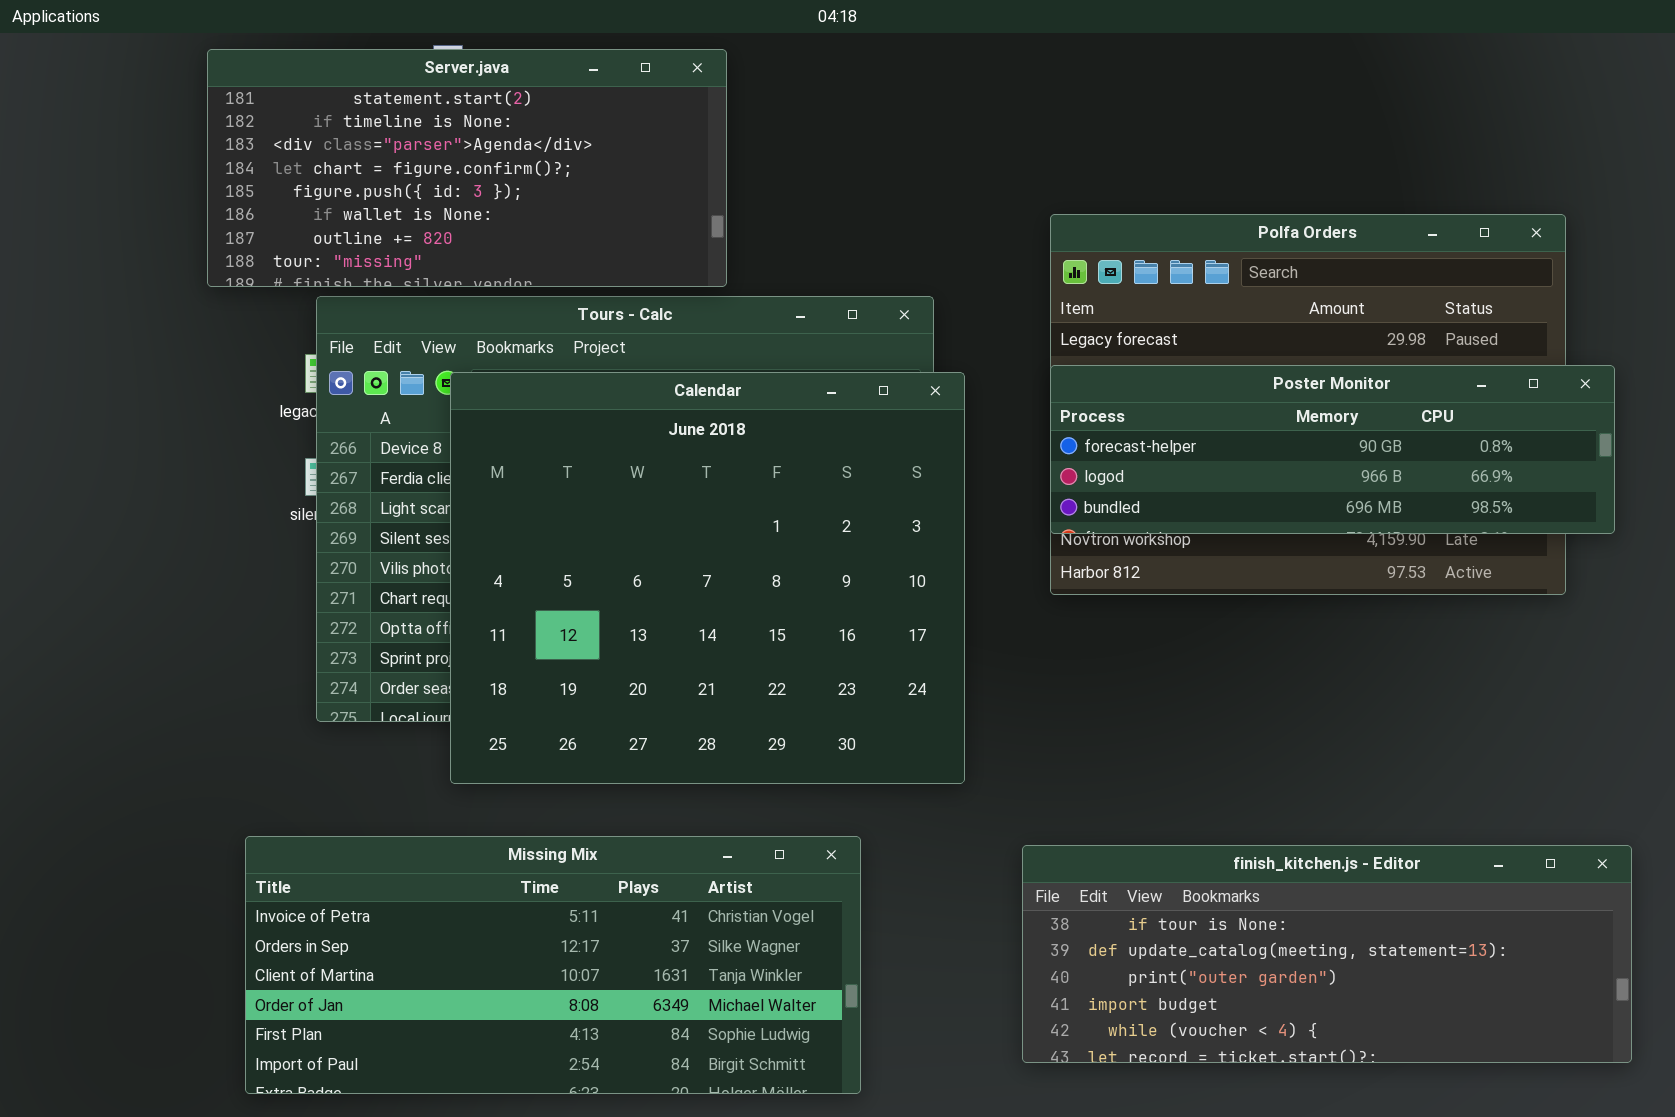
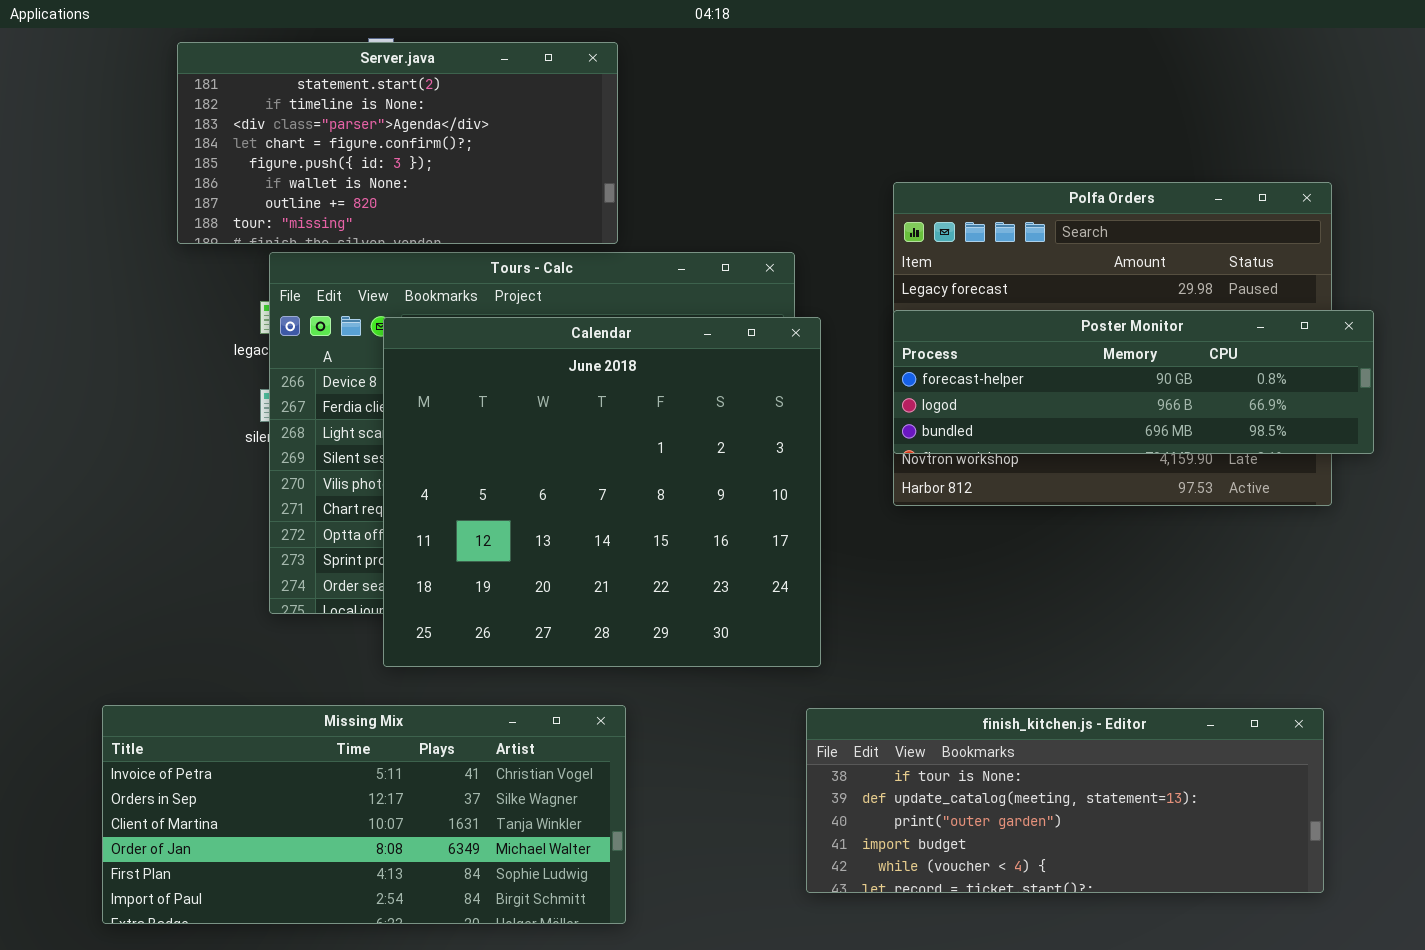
Missing Mix: [245,836,861,1094] -> [102,705,626,924], moved
finish_kitchen.js - Editor: [1022,845,1632,1063] -> [806,708,1324,893], moved

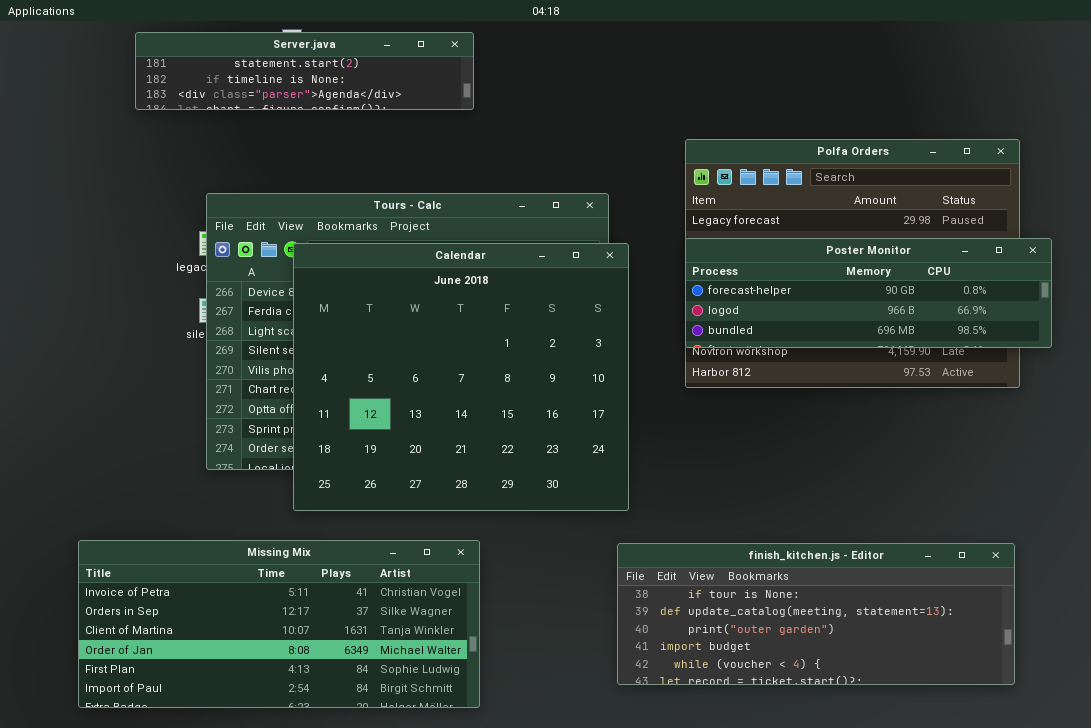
Server.java: [177,42,618,244] -> [135,32,474,110], resized

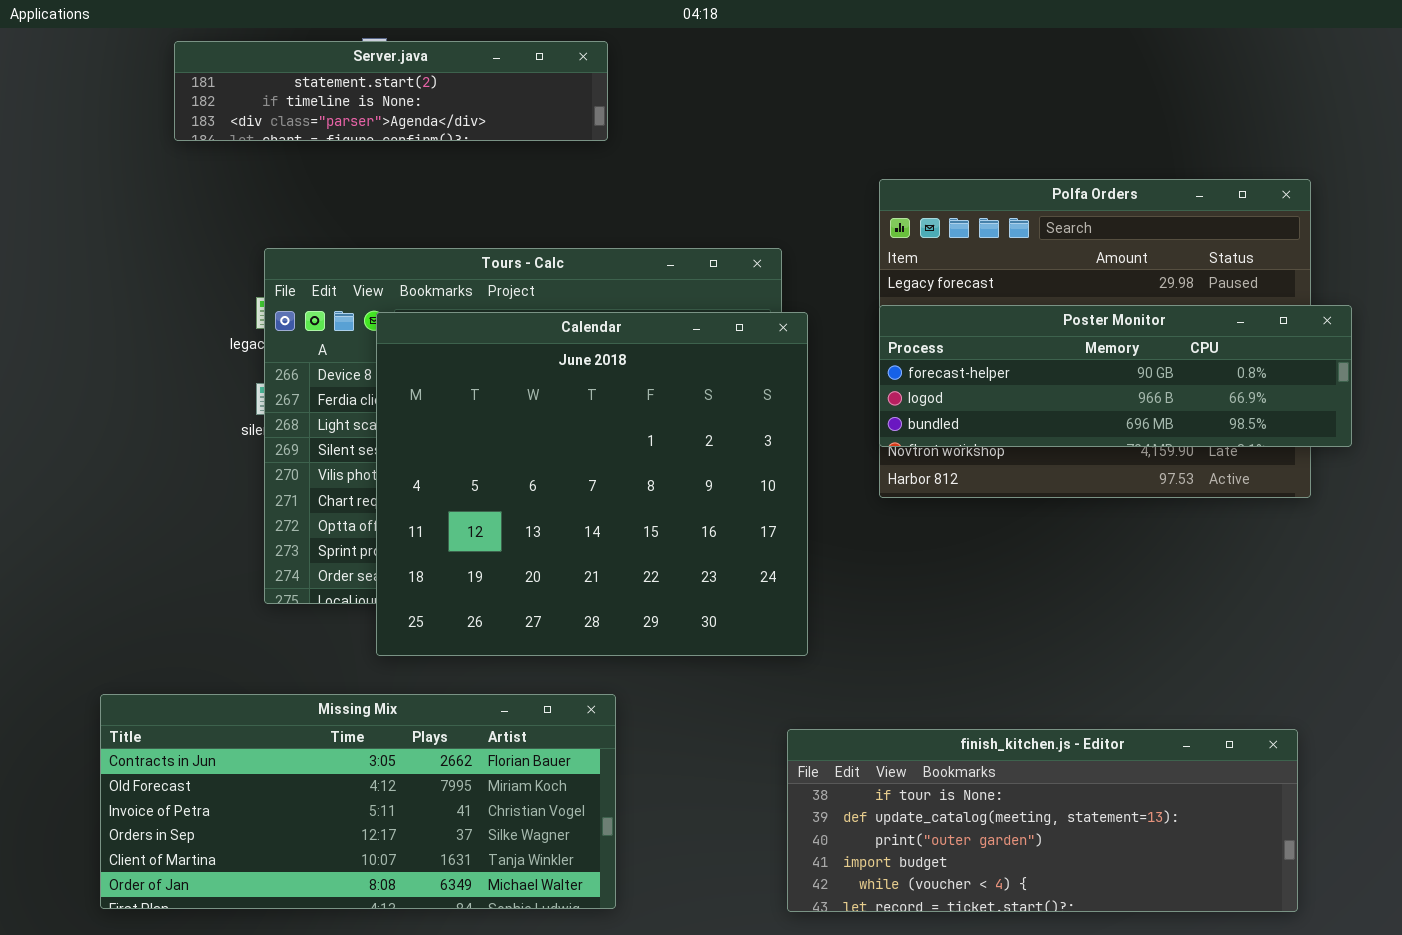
Missing Mix: [78,540,480,708] -> [100,694,616,909], scrolled up 2 rows
finish_kitchen.js - Editor: [617,543,1015,685] -> [787,729,1298,912], moved

